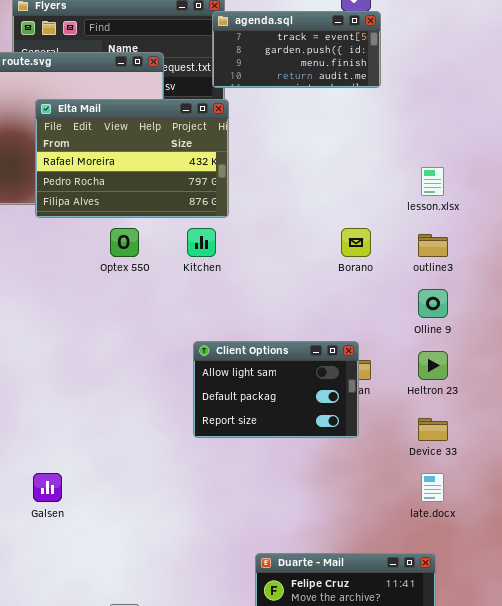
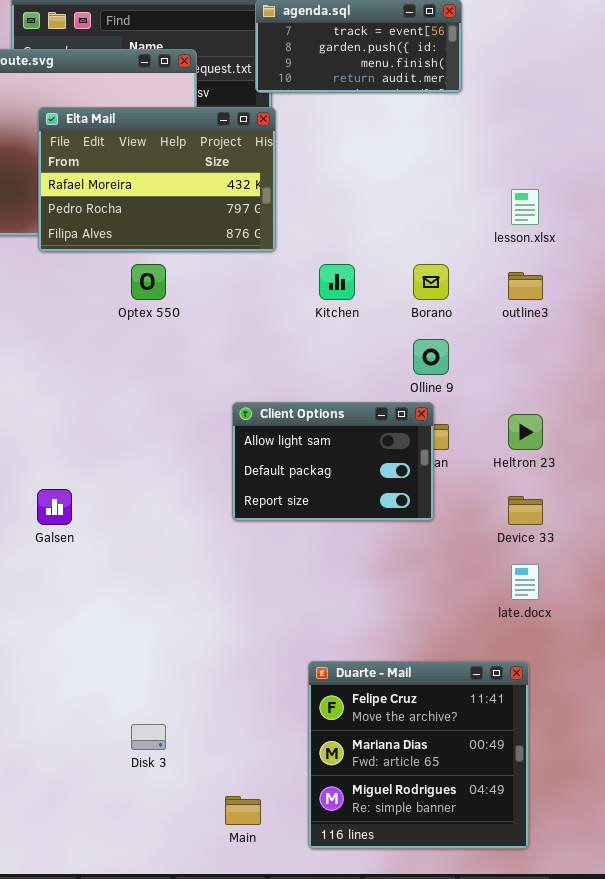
Kitchen: [187,228,216,257] -> [319,264,355,300], moved
Olline 9: [418,289,448,318] -> [413,339,449,375], moved
Galsen: [33,473,62,502] -> [37,489,72,525], moved

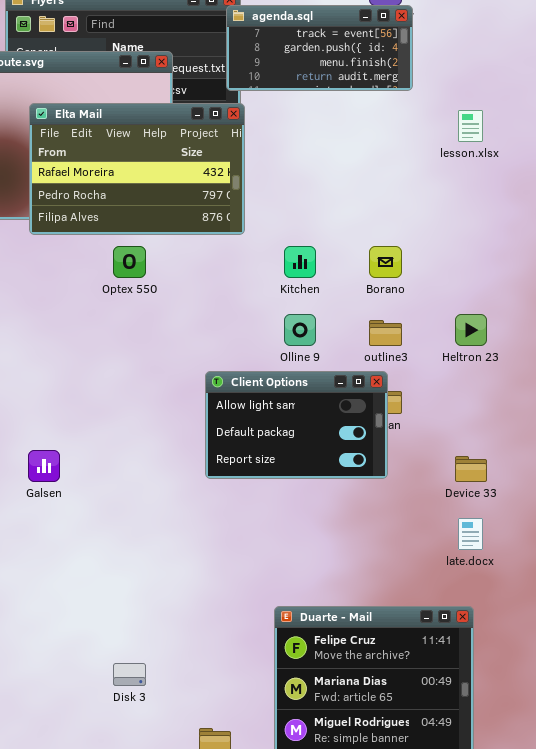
lesson.xlsx: [511,189,539,225] -> [458,110,483,142], moved
outline3: [508,272,543,300] -> [369,320,402,346], moved
Olline 9: [413,339,449,375] -> [284,314,316,346], moved
Heltron 23: [508,414,543,450] -> [455,314,487,346], moved

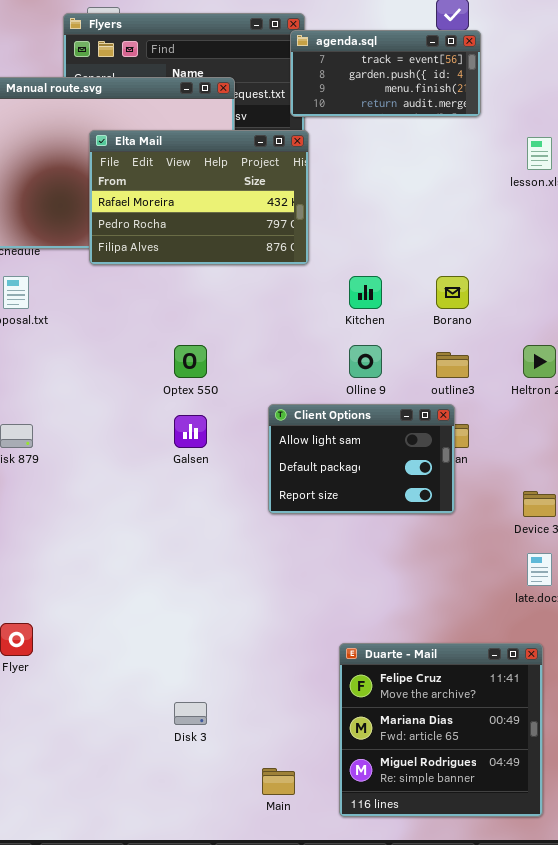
Optex 550: [113,246,146,278] -> [174,345,207,378], moved
Galsen: [28,450,60,482] -> [174,415,207,448], moved

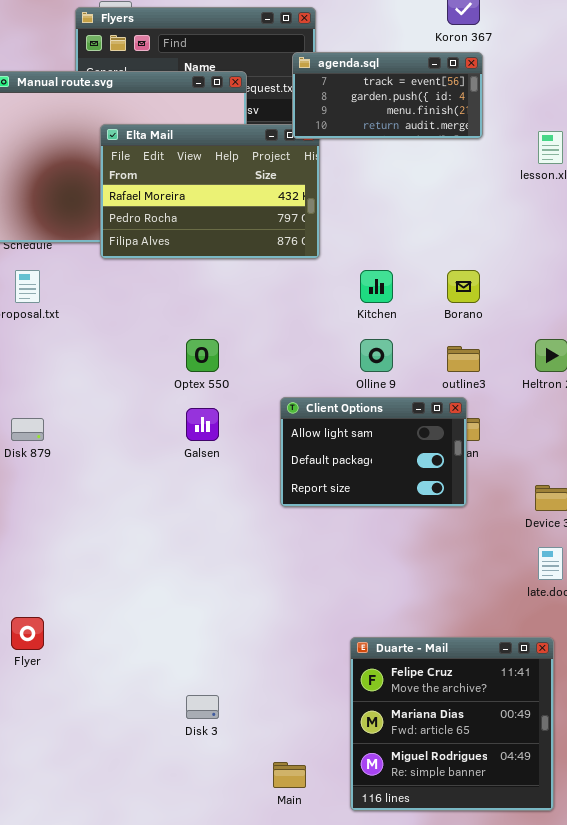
agenda.sql: [290,30,481,117] -> [292,52,483,139], moved

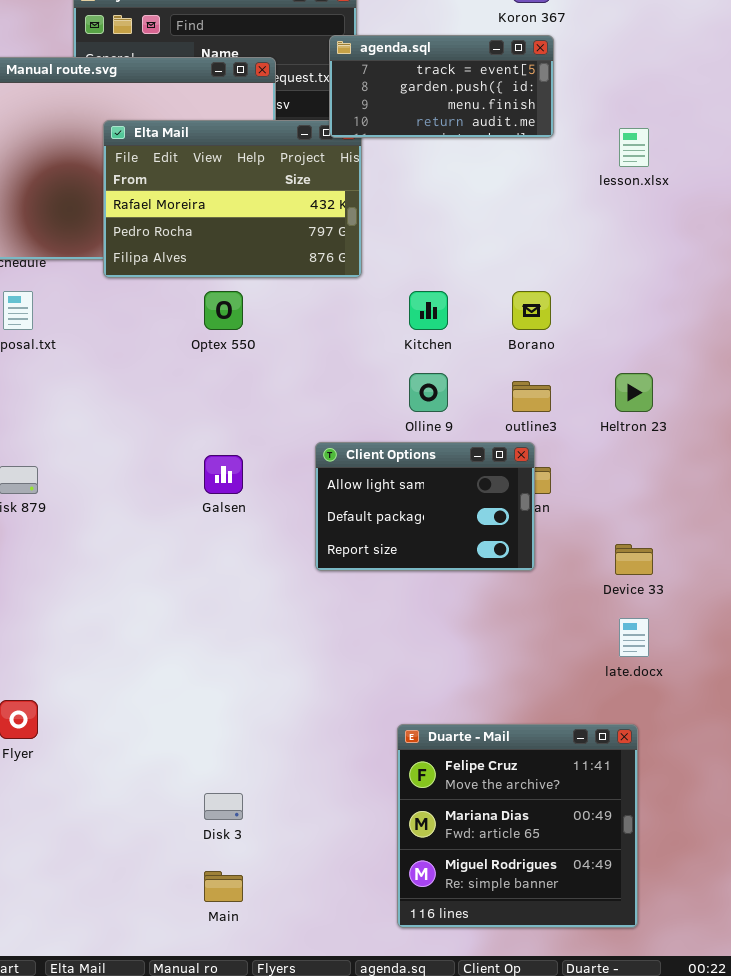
Optex 550: [186,339,219,372] -> [204,291,243,330], moved
Main: [273,762,306,788] -> [204,871,243,902], moved

